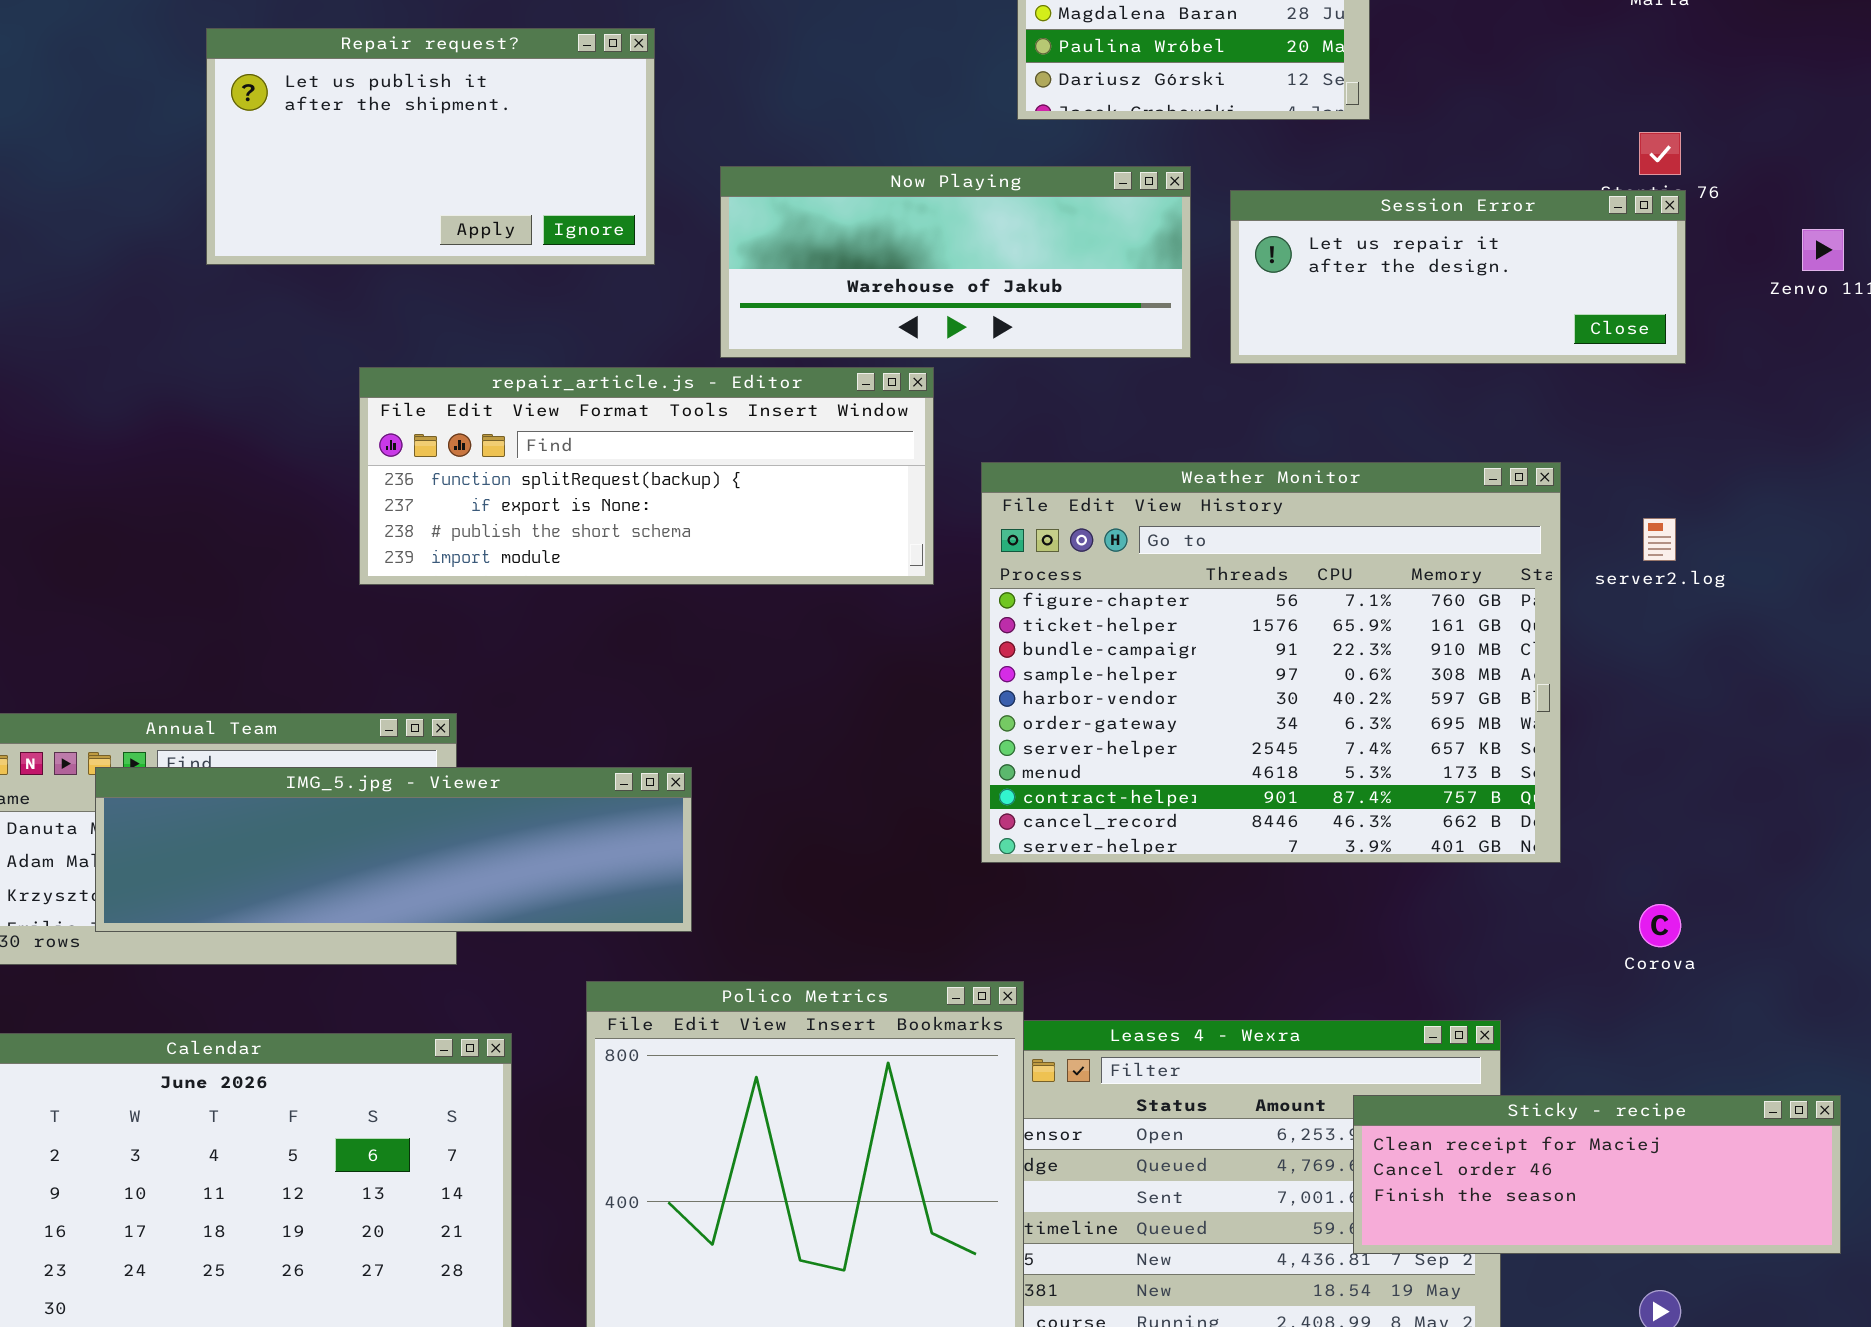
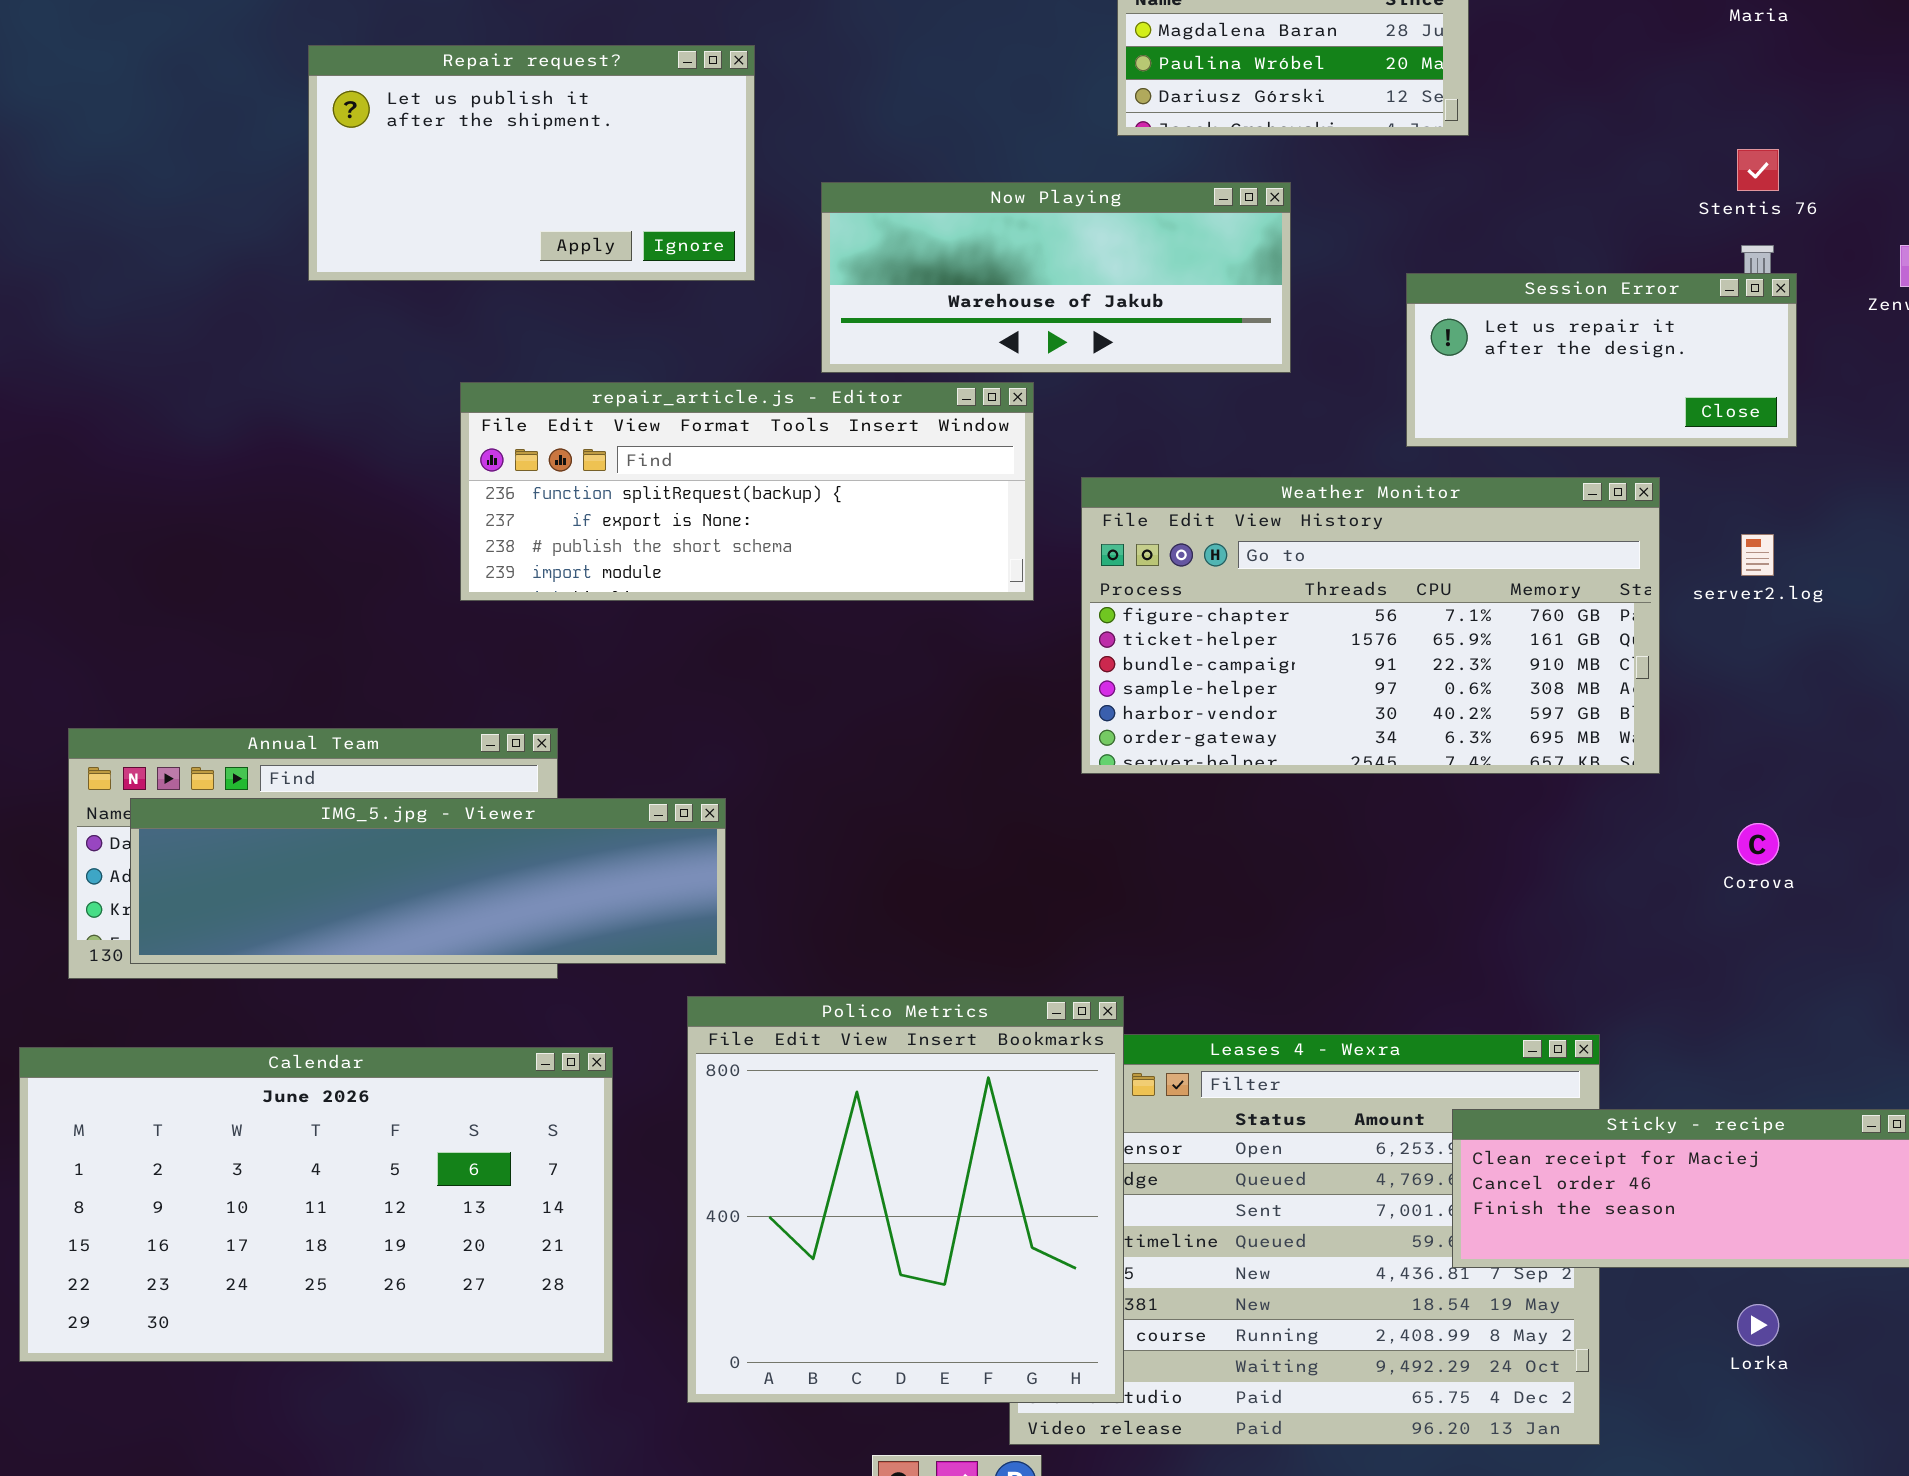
Session Error: [1230,190,1686,364] -> [1406,273,1797,447], moved, resized
Weather Monitor: [981,462,1561,863] -> [1081,477,1660,774], resized
IMG_5.jpg - Viewer: [95,767,692,932] -> [130,798,726,964], moved
Corova: [1639,904,1681,947] -> [1737,823,1779,865], moved

